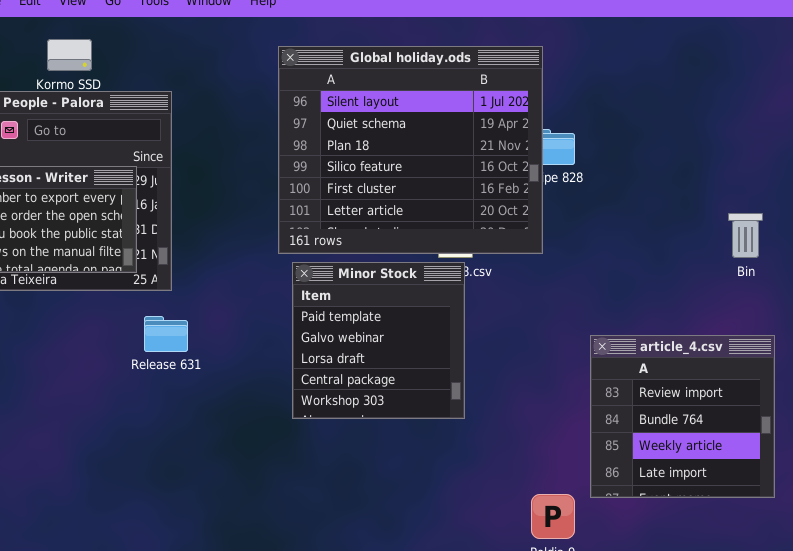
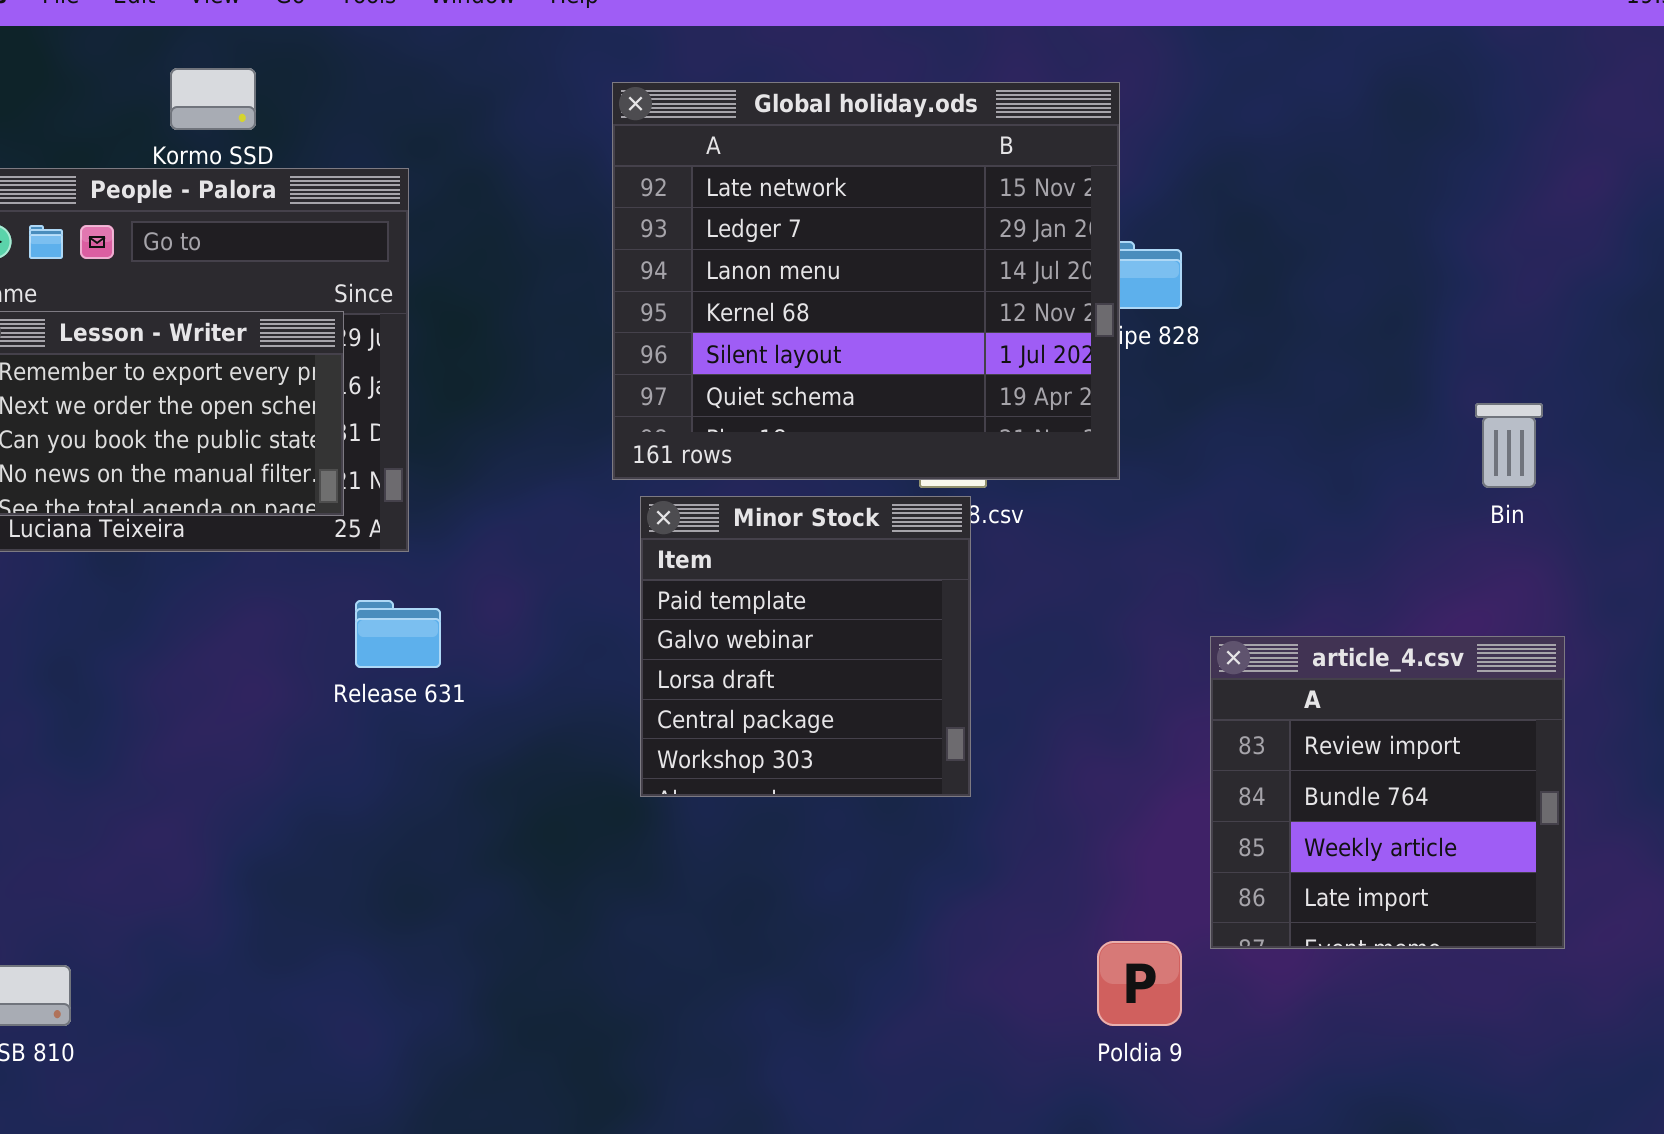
Global holiday.ods: [278,46,543,254] -> [612,82,1120,480], scrolled up 4 rows

